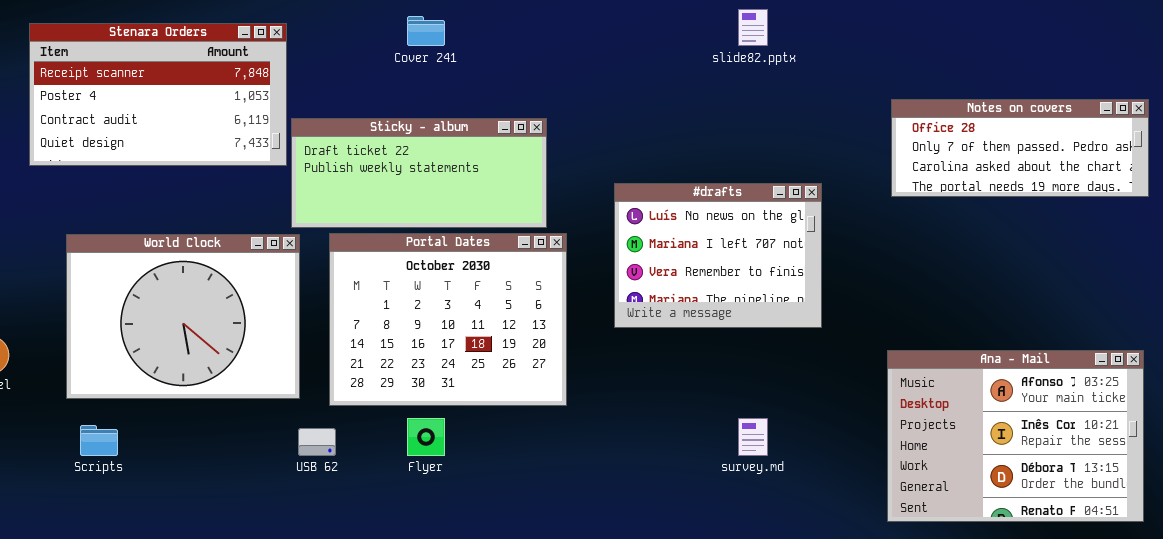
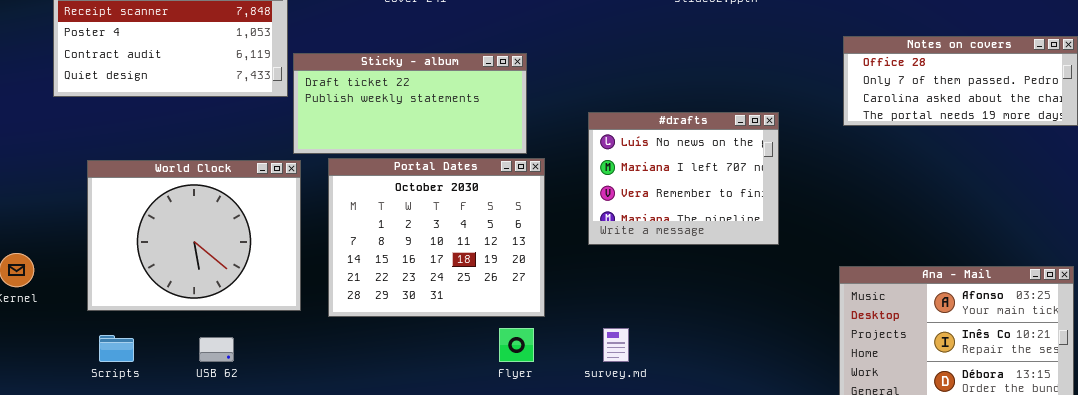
Flyer: [407,418,445,456] -> [499,328,534,362], moved
survey.md: [738,418,768,456] -> [603,328,629,362], moved
USB 62: [298,428,336,456] -> [199,337,234,362], moved

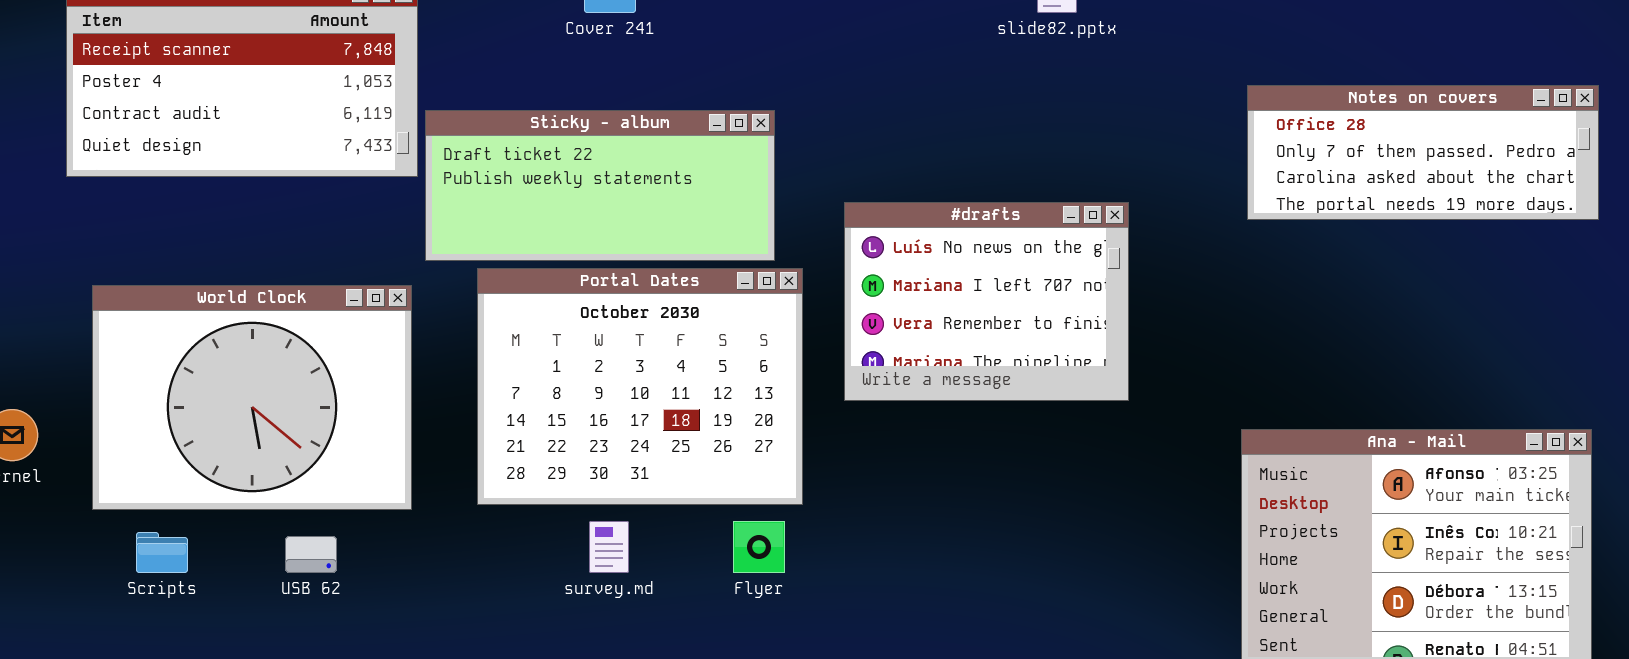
#drafts: [588,112,779,245] -> [844,202,1129,401], moved
World Clock: [87,160,301,311] -> [92,285,412,510], moved
survey.md: [603,328,629,362] -> [589,521,629,573], moved

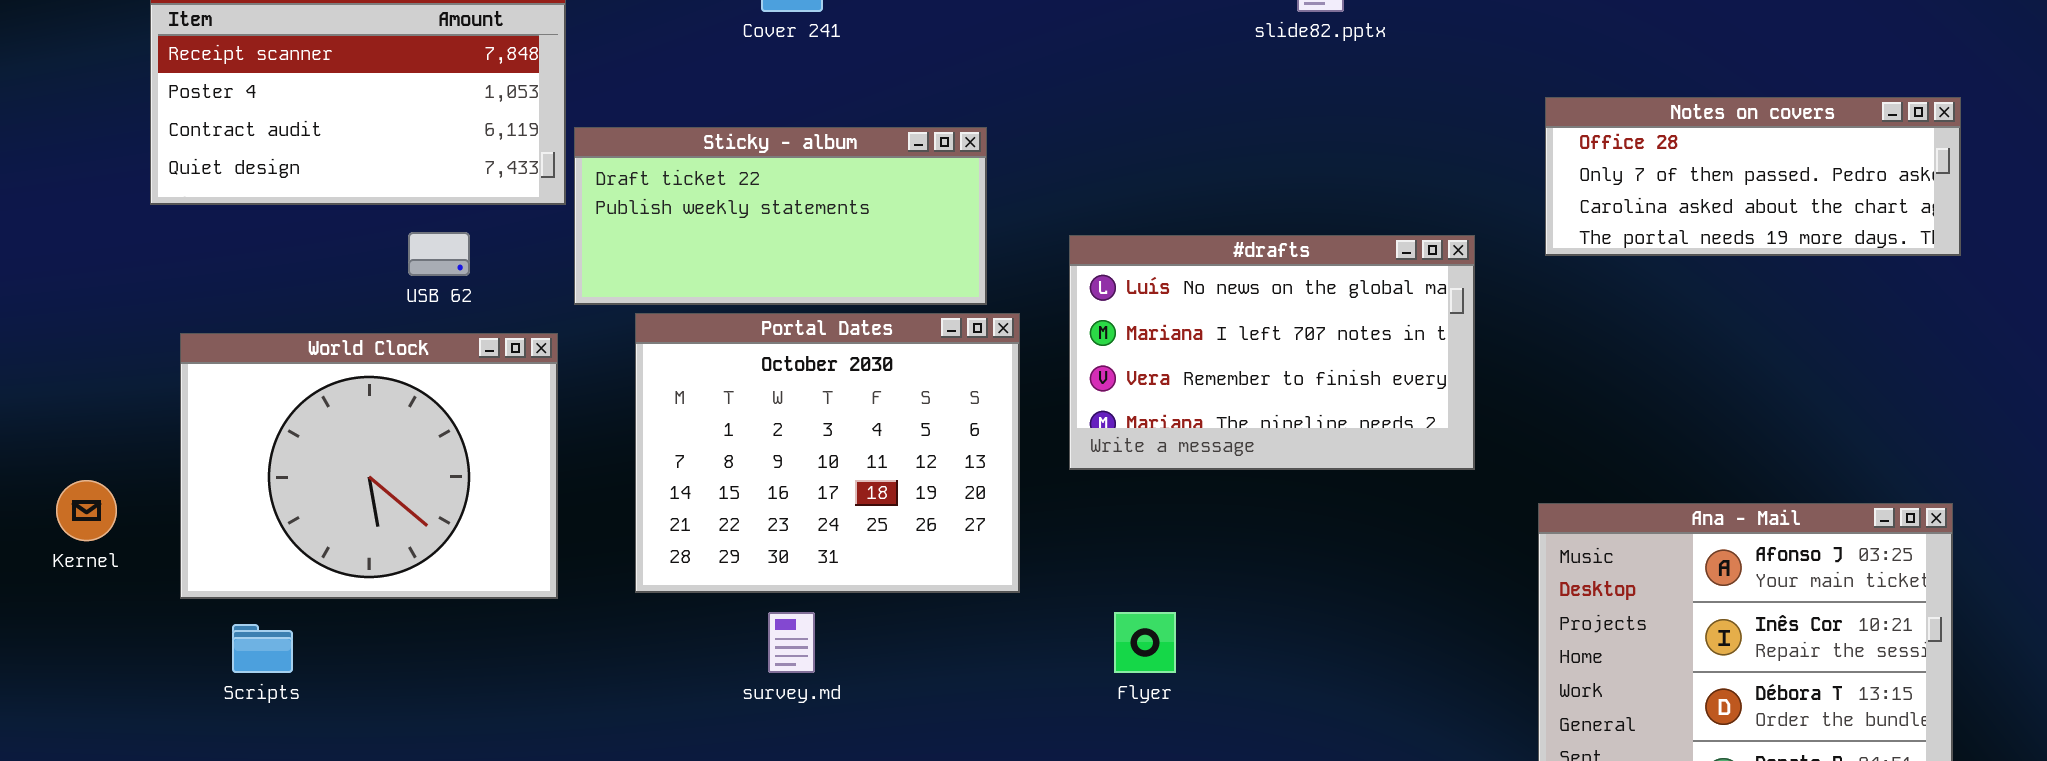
#drafts: [844,202,1129,401] -> [1069,235,1475,470], resized
Flyer: [733,521,785,573] -> [1114,612,1176,673], moved
USB 62: [285,536,337,573] -> [408,232,470,276], moved

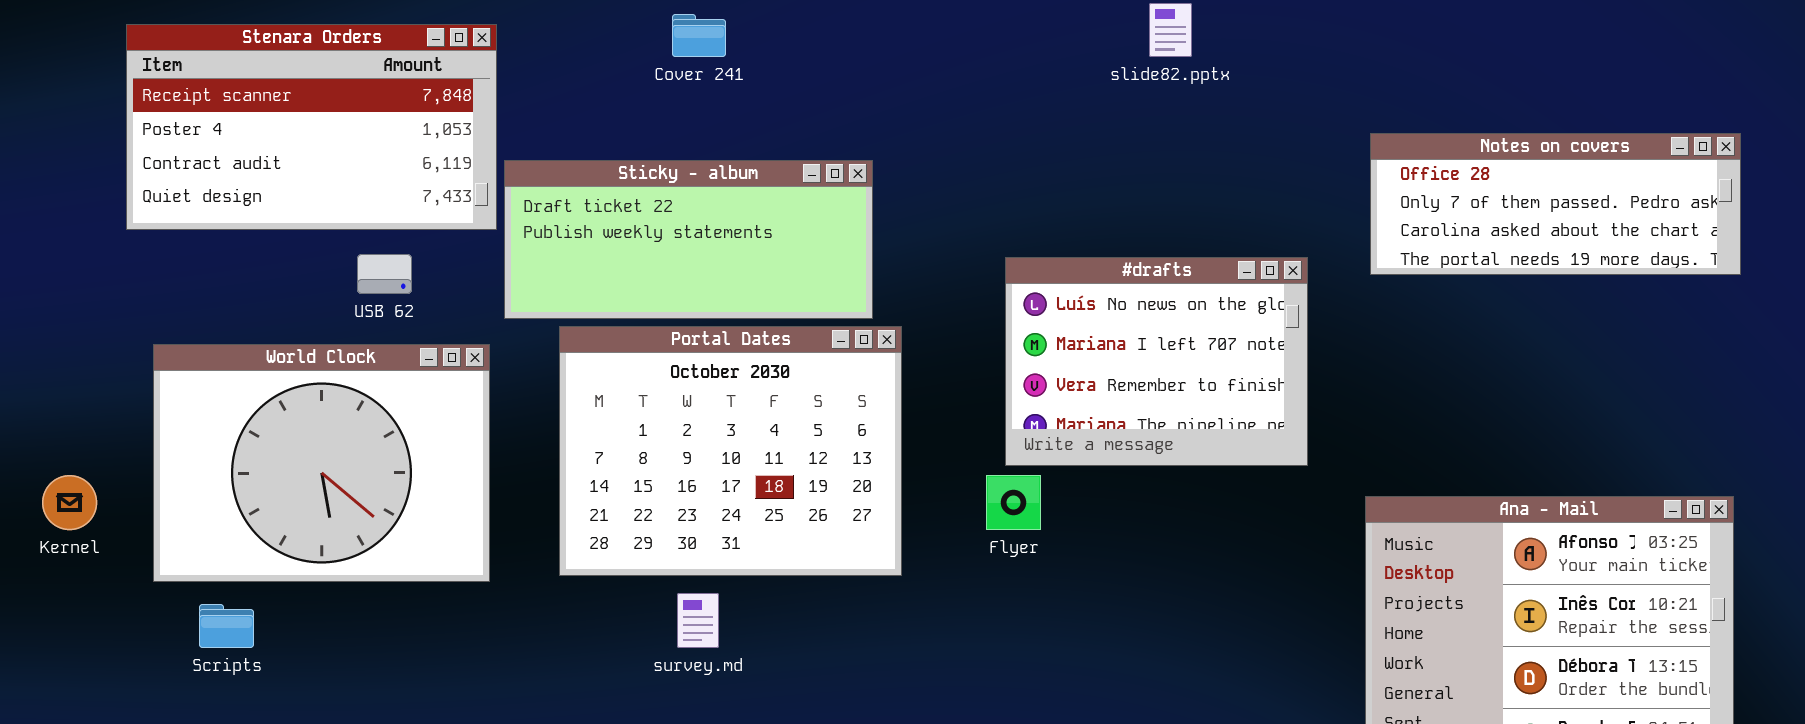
#drafts: [1069,235,1475,470] -> [1005,257,1308,466], resized
Flyer: [1114,612,1176,673] -> [986,475,1041,530], moved

